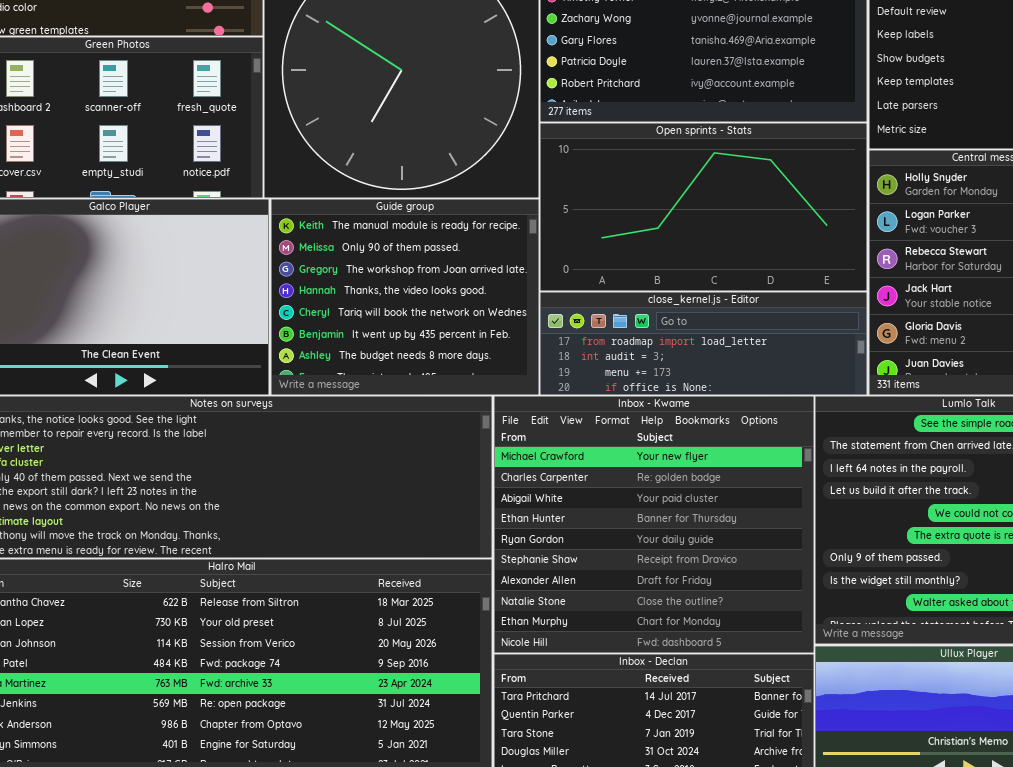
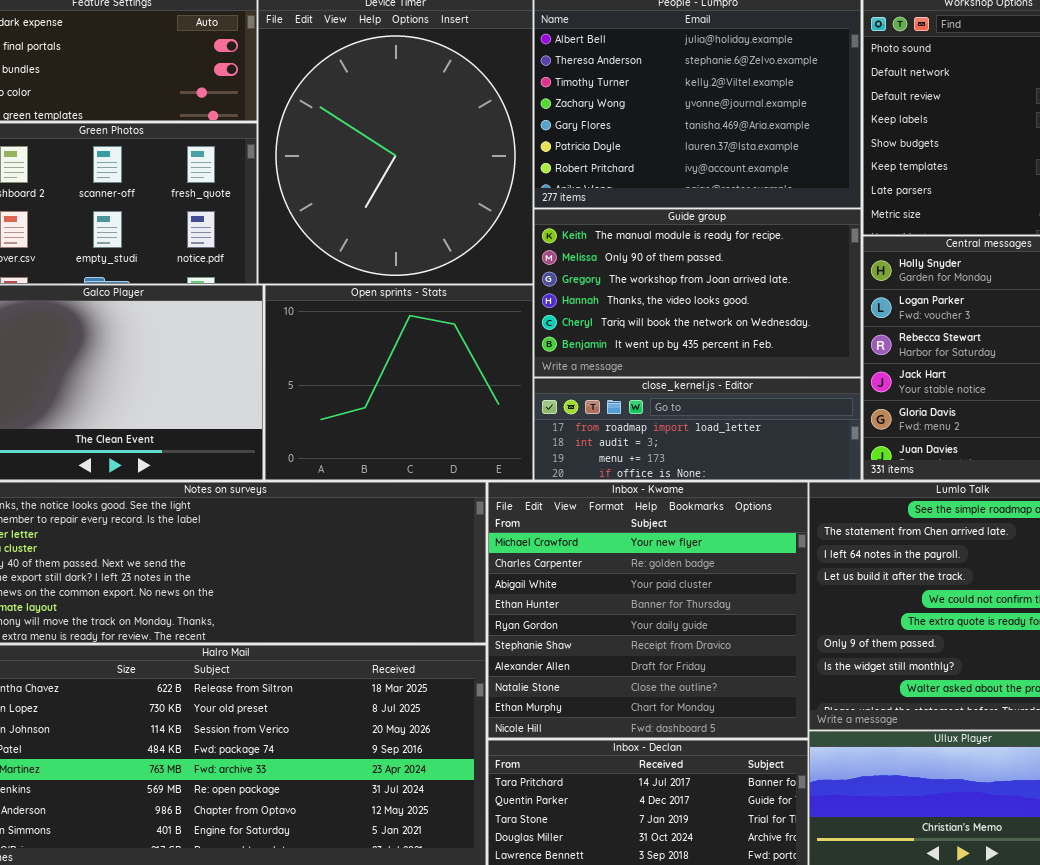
Open sprints - Stats: [540,123,867,291] -> [265,285,533,480], moved, resized
Guide group: [271,199,539,395] -> [534,209,861,377], moved, resized

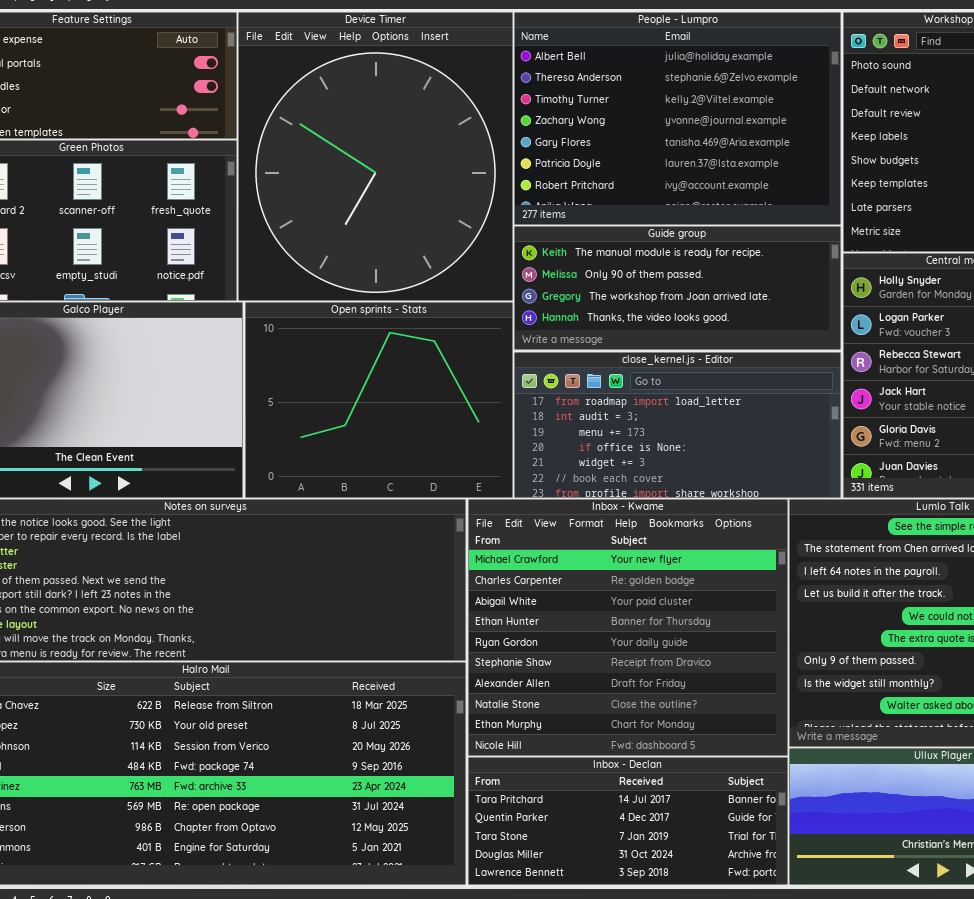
Guide group: [534,209,861,377] -> [514,226,841,350], resized
close_kernel.js - Editor: [534,378,861,480] -> [514,352,841,498], resized

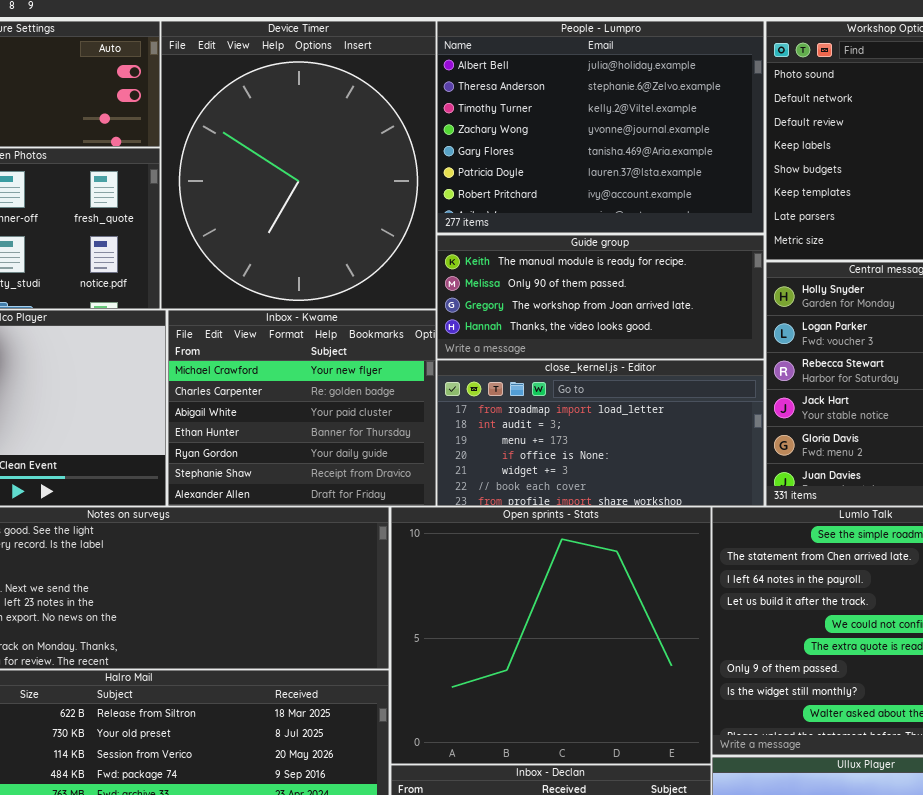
Open sprints - Stats: [245,302,513,498] -> [391,507,711,764], moved, resized
Inbox - Kwame: [468,499,788,756] -> [168,310,436,506], moved, resized

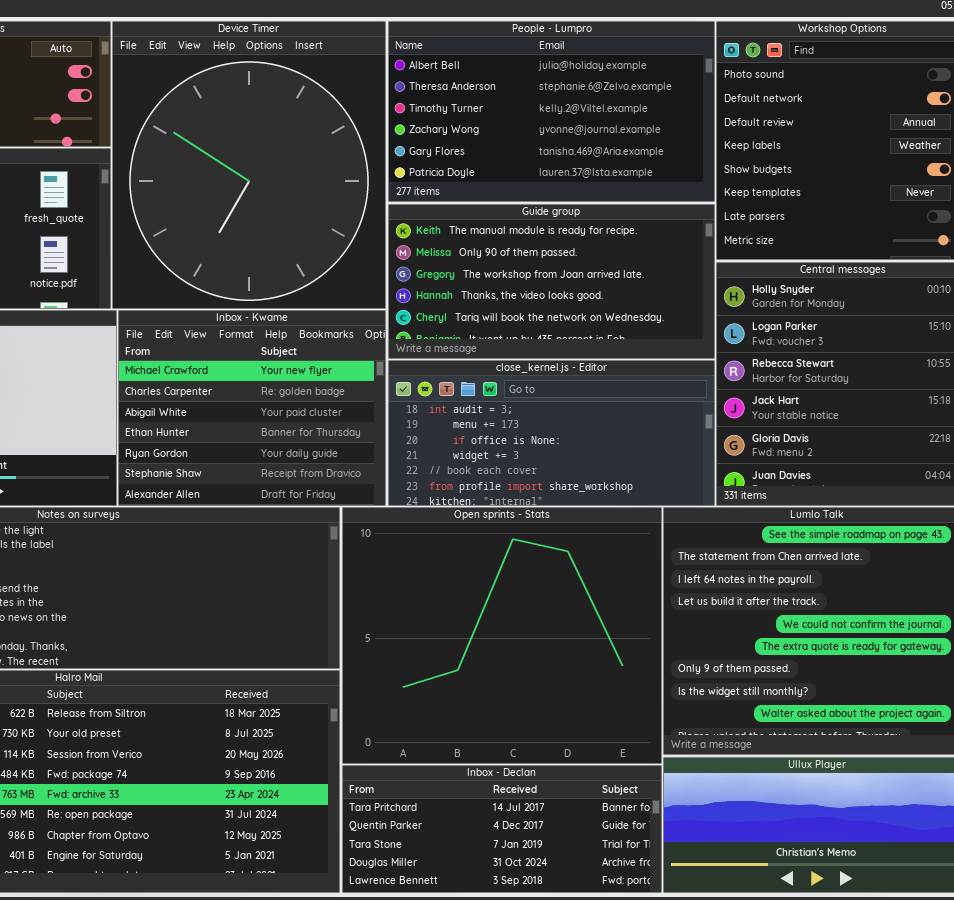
People - Lumpro: [437,21,764,233] -> [388,21,715,202], resized
Guide group: [437,235,764,359] -> [388,204,715,359], resized
close_kernel.js - Editor: [437,360,764,506] -> [388,360,715,506], scrolled down 1 row

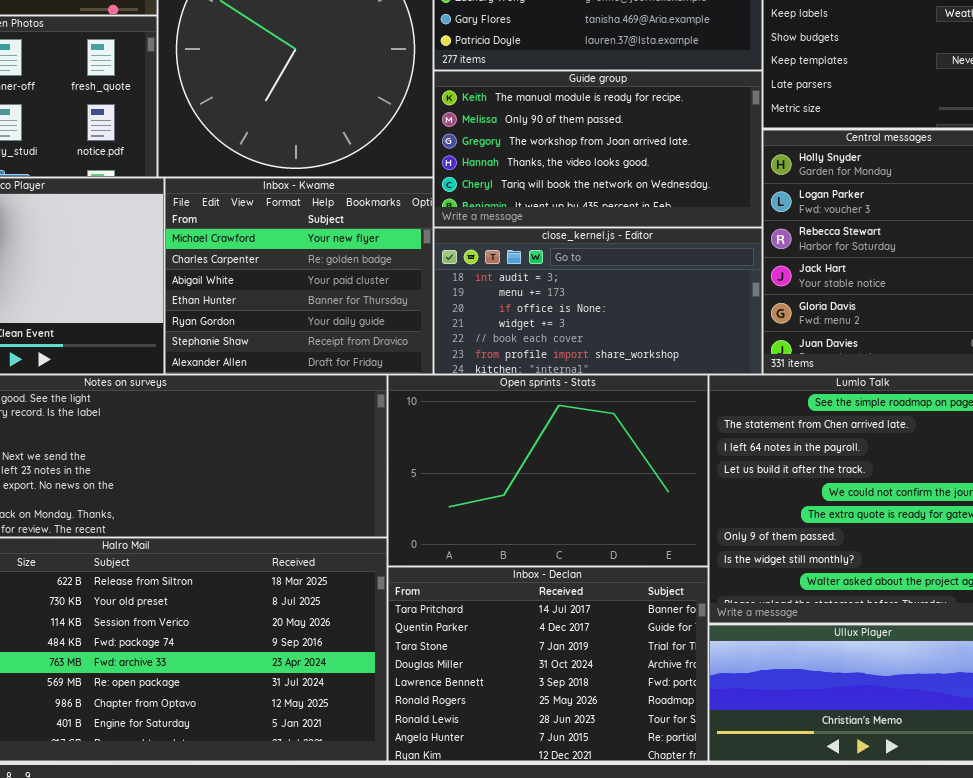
Open sprints - Stats: [342,507,662,764] -> [388,375,708,566], resized
Inbox - Declan: [342,765,662,893] -> [388,567,708,761], resized

